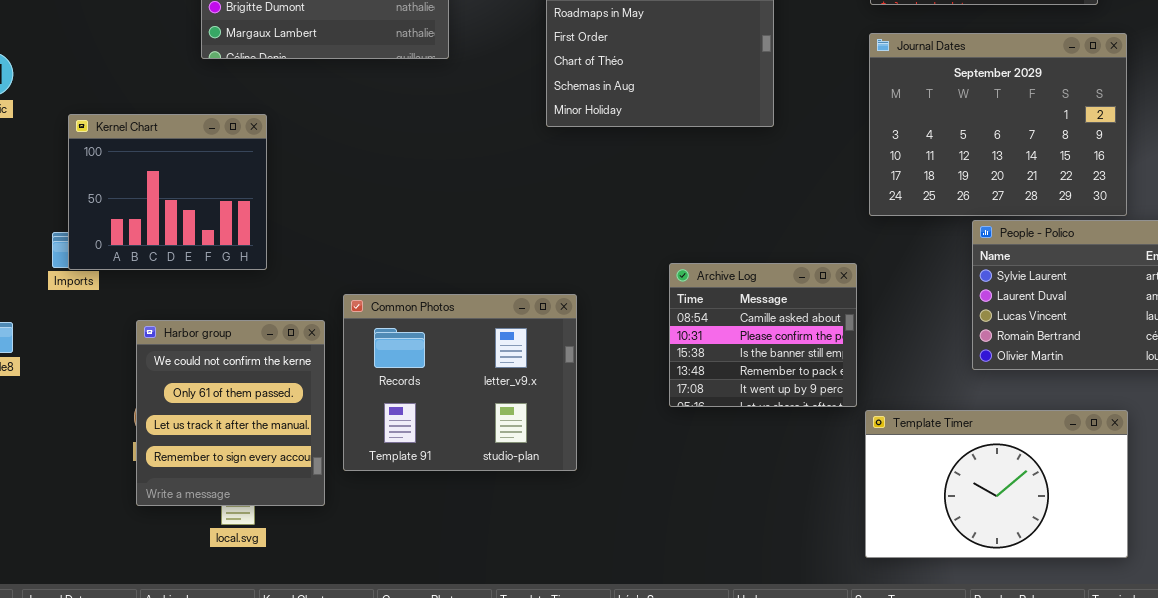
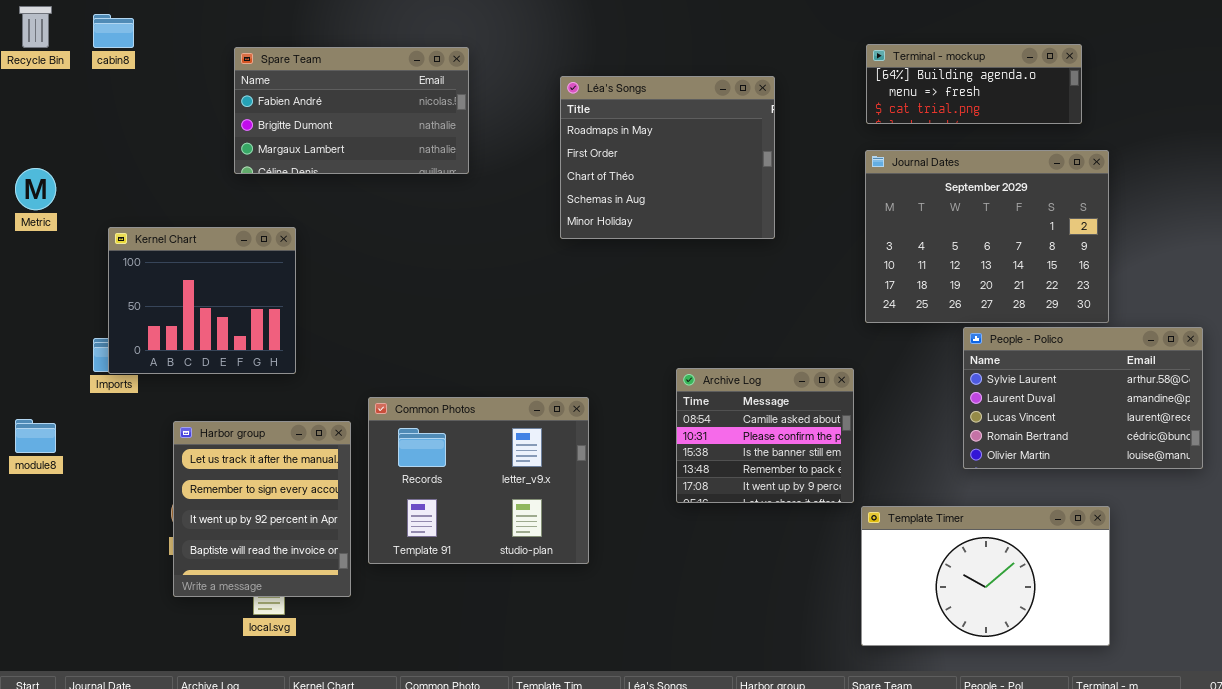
Harbor group: [136,320,325,506] -> [173,421,351,597], scrolled down 2 rows

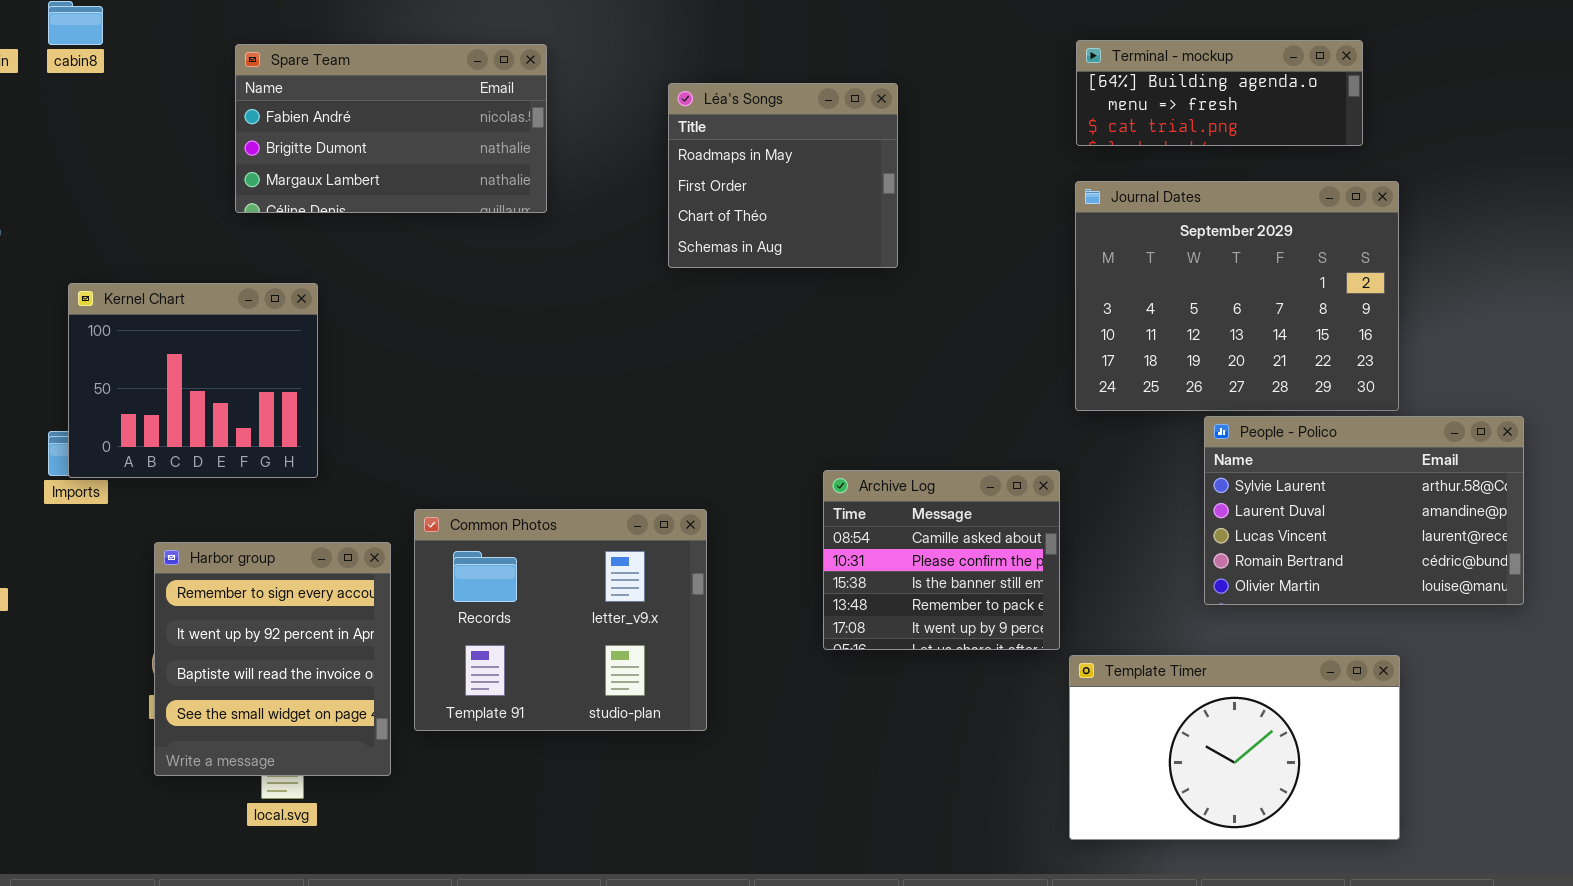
Léa's Songs: [560,76,775,239] -> [668,83,898,268], resized
Harbor group: [173,421,351,597] -> [154,542,391,776], scrolled down 1 row

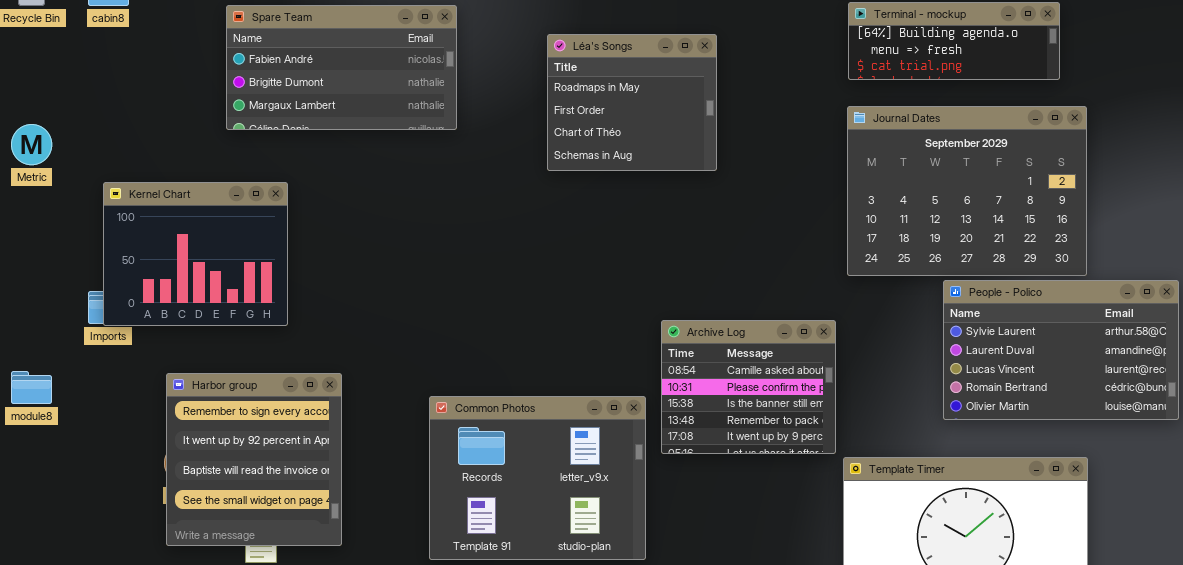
Common Photos: [414,509,707,731] -> [429,396,646,560], moved

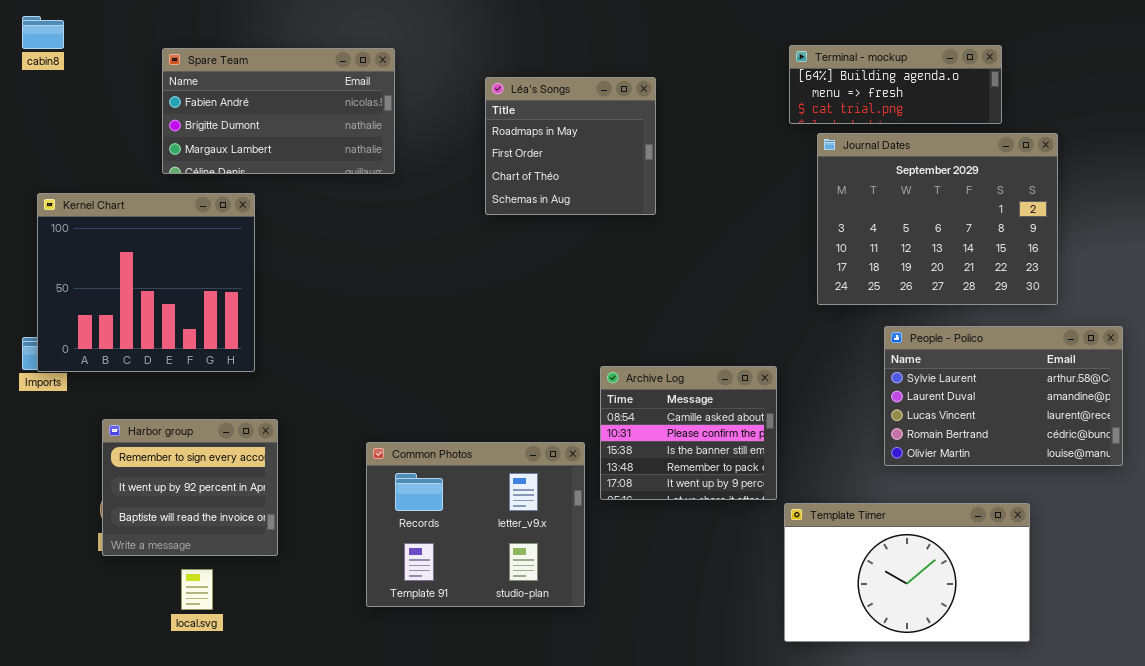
Journal Dates: [847,106,1087,276] -> [817,133,1058,305], moved
Kernel Chart: [103,182,288,326] -> [37,193,255,372], resized
Harbor group: [166,373,342,546] -> [102,419,278,556], resized

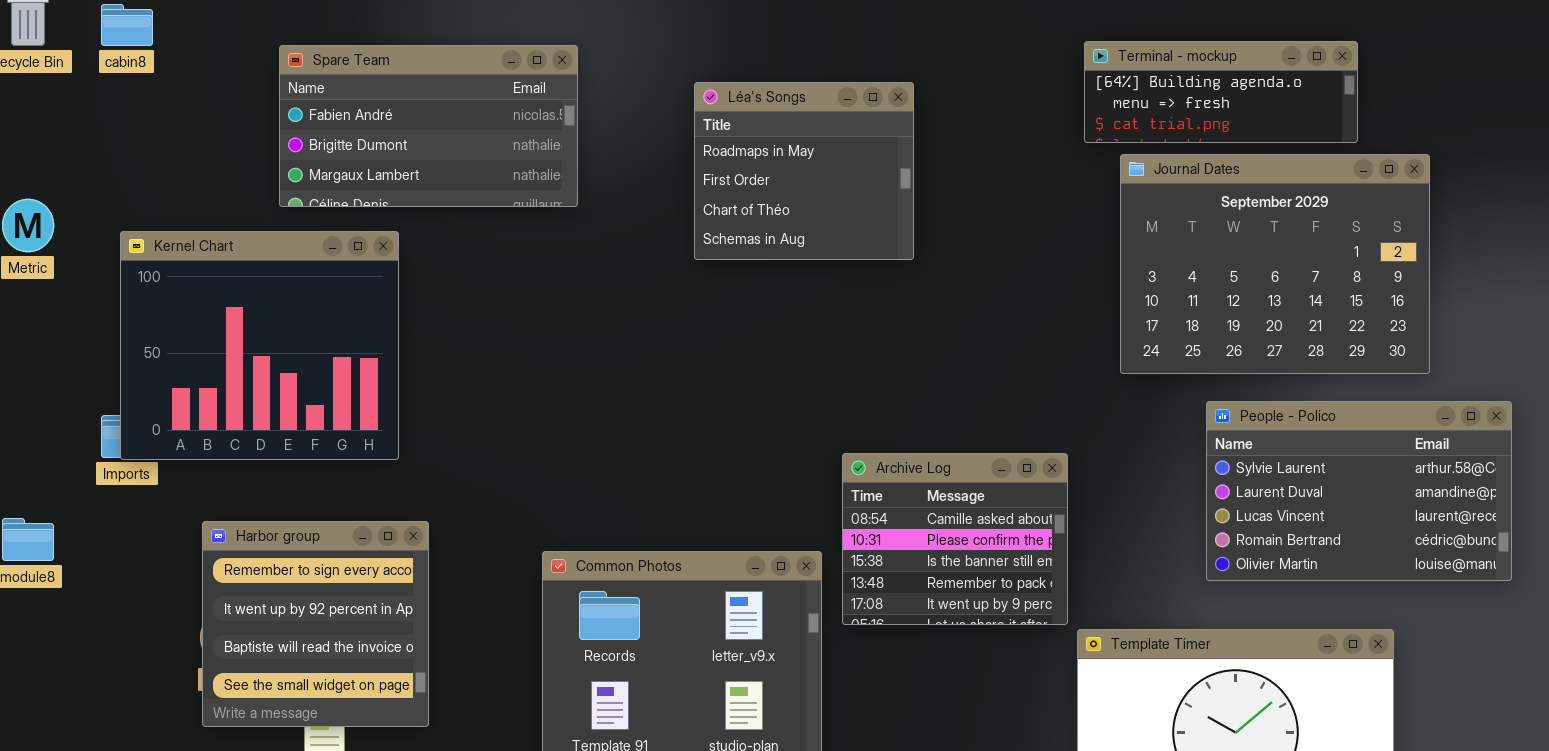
Harbor group: [102,419,278,556] -> [202,521,429,727], resized

